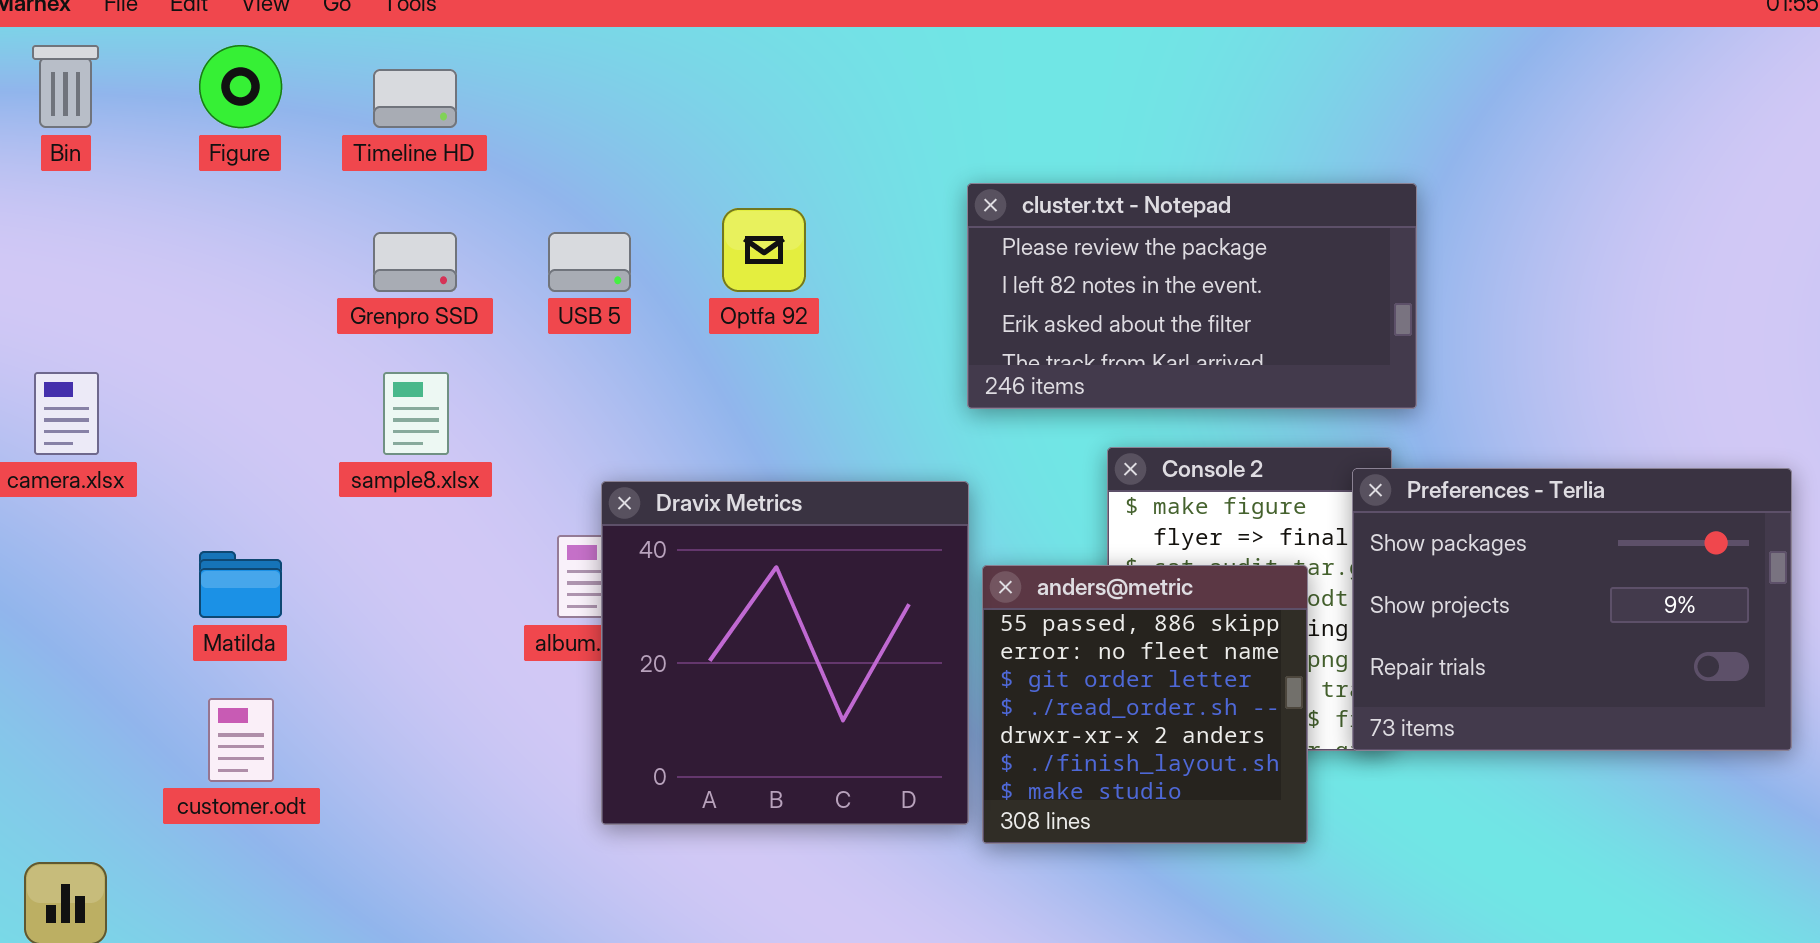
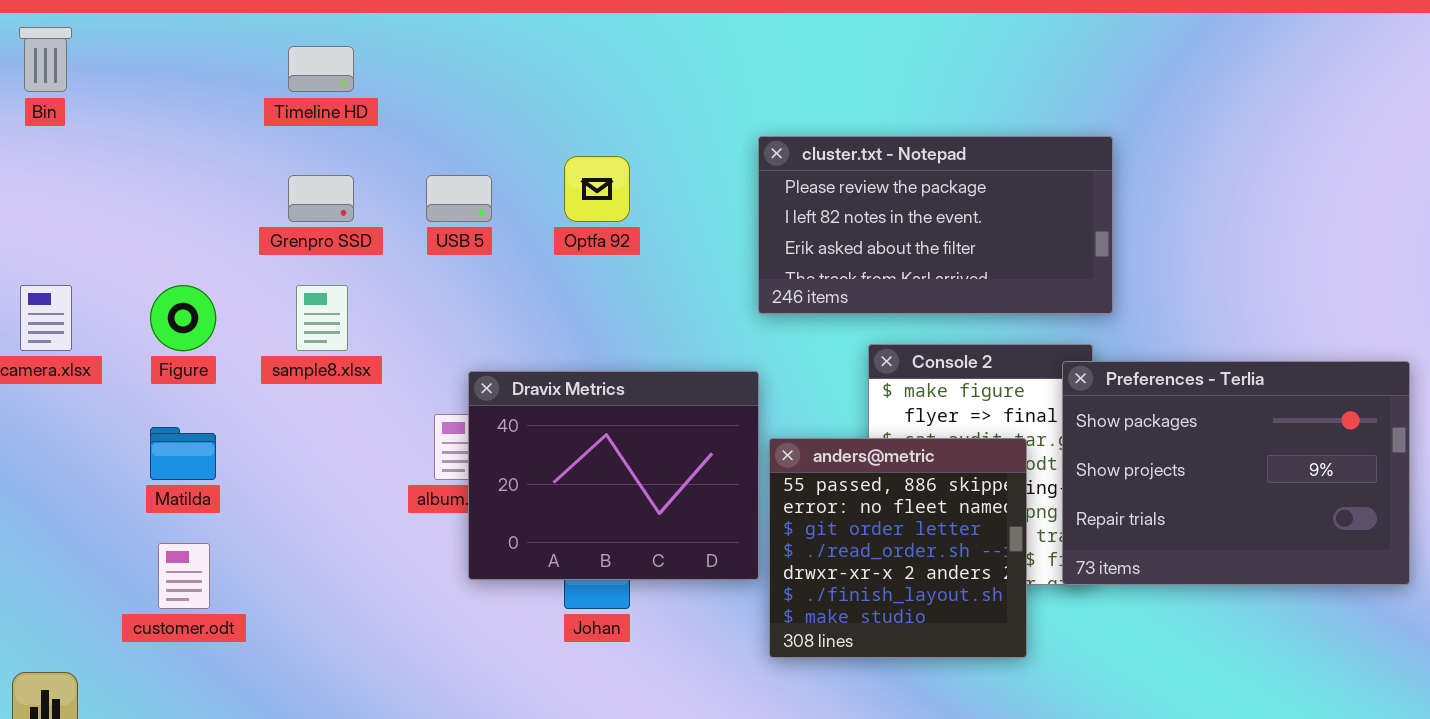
Figure: [199,45,282,128] -> [150,285,216,351], moved
Dravix Metrics: [601,481,969,825] -> [468,371,759,580], resized

